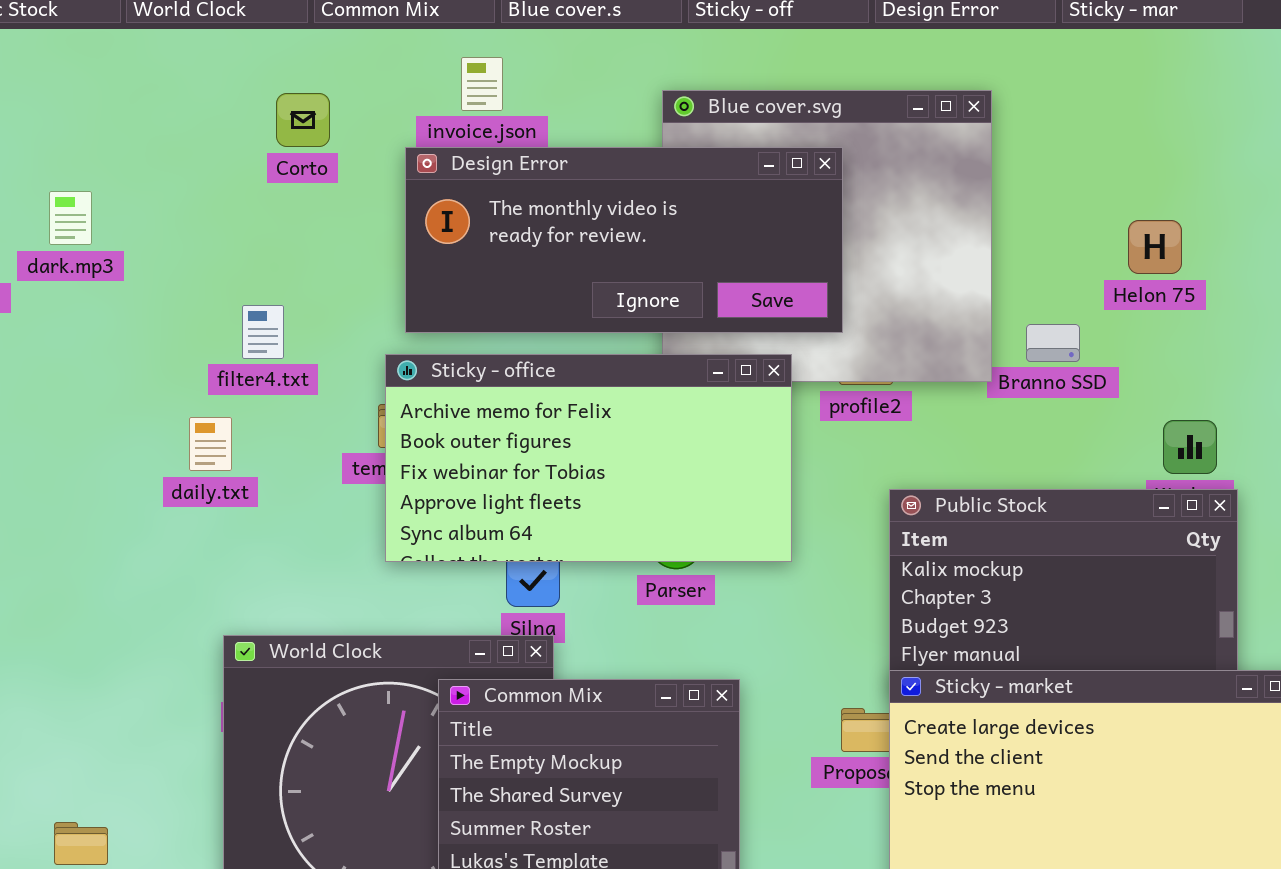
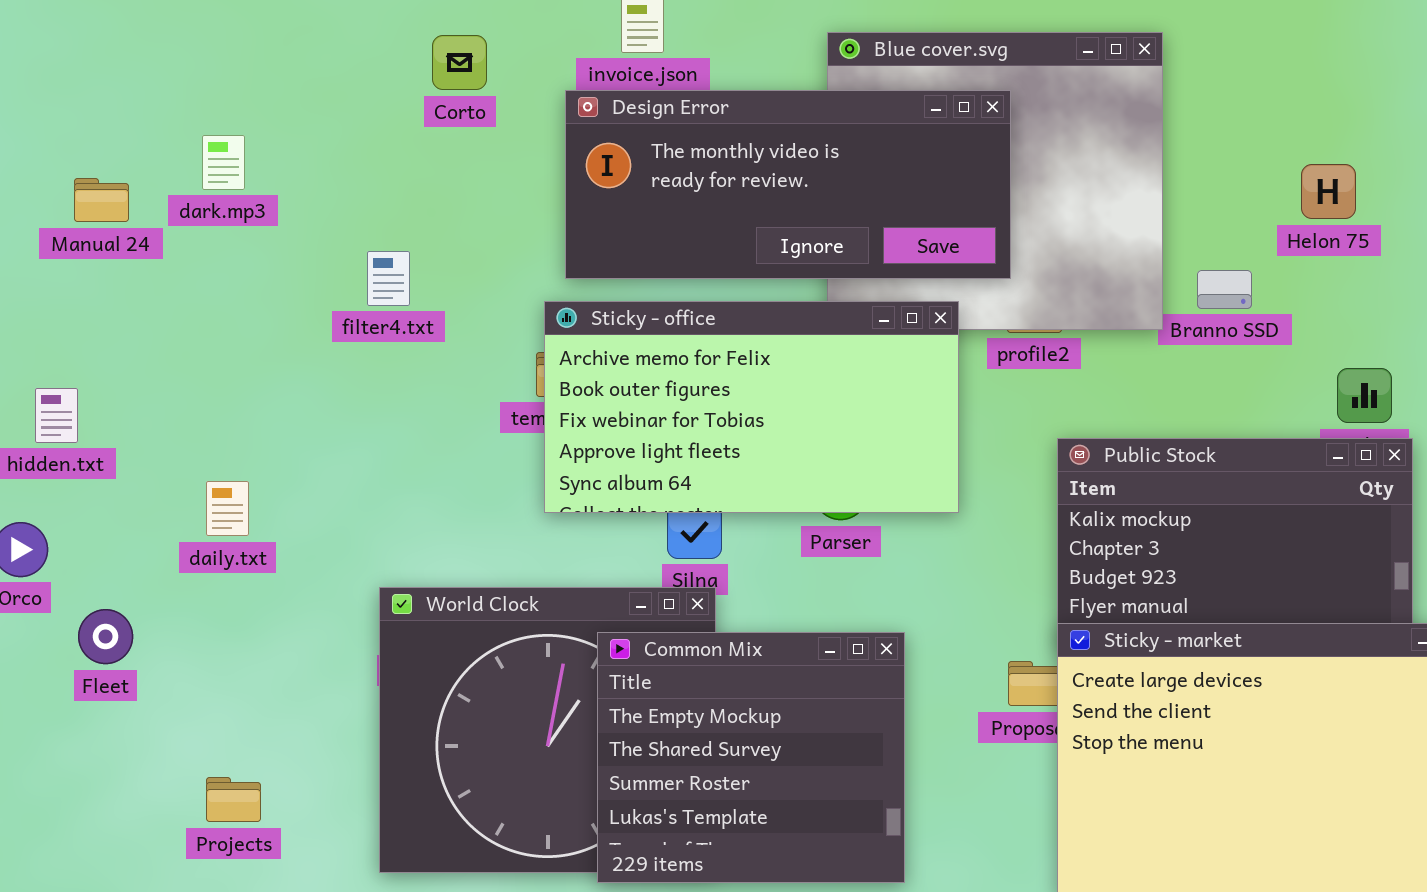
filter4.txt: [242,305,284,359] -> [367,251,410,306], moved
daily.txt: [189,417,232,471] -> [206,481,249,536], moved

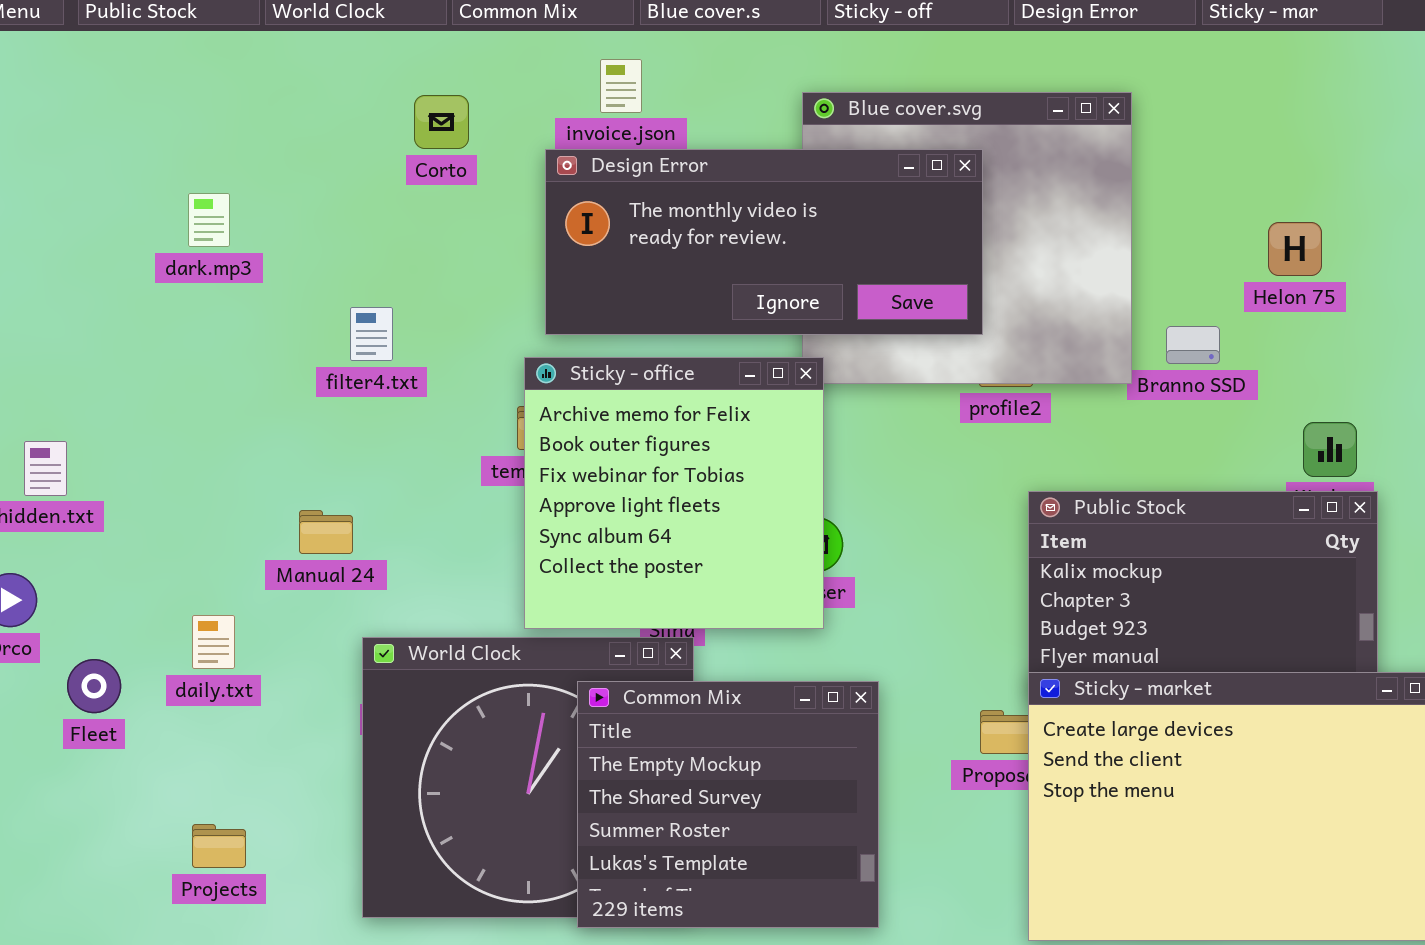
Manual 24: [74,178,129,222] -> [299,510,353,554], moved
Sticky - office: [544,301,959,513] -> [524,357,824,629], resized
daily.txt: [206,481,249,536] -> [192,615,235,669], moved

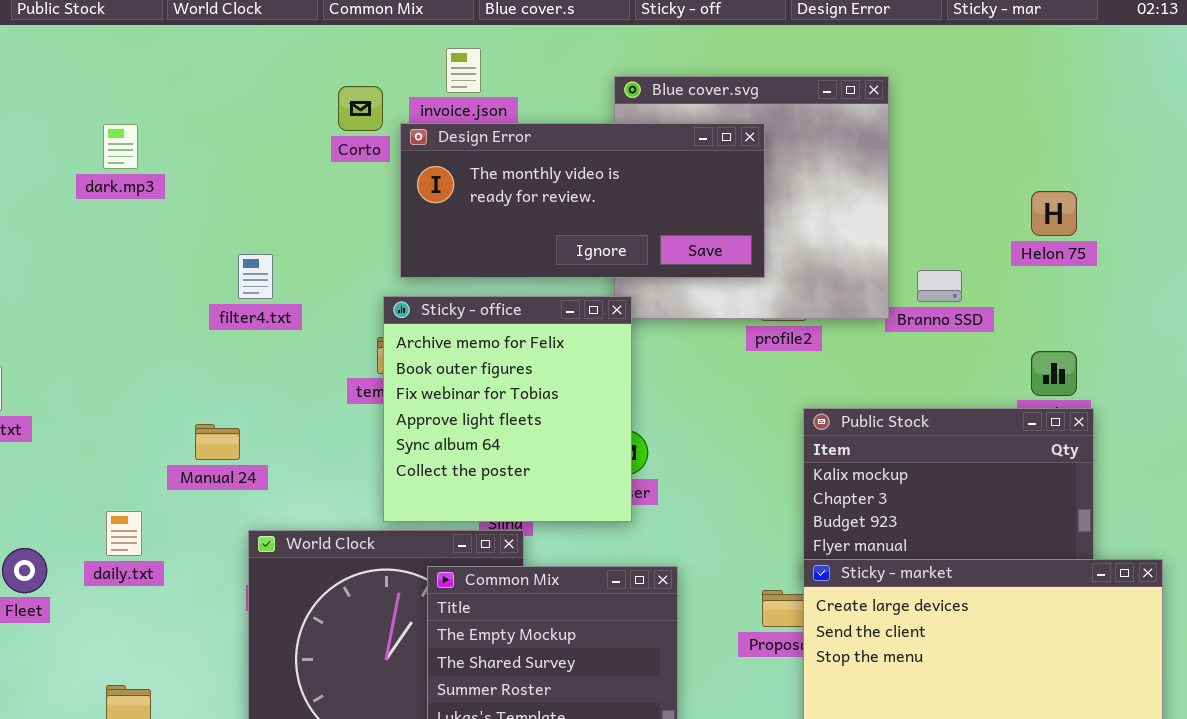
Corto: [414,95,469,149] -> [338,86,383,131], moved
dark.mp3: [188,193,230,247] -> [103,124,138,169], moved
Helon 75: [1268,222,1322,276] -> [1031,191,1077,236], moved

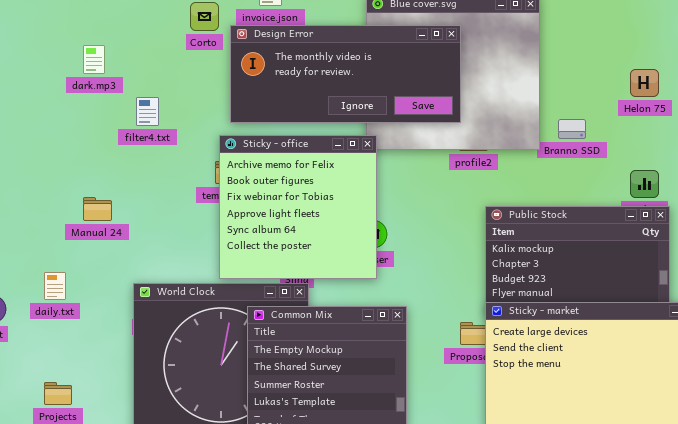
dark.mp3: [103,124,138,169] -> [83,45,105,74], moved
filter4.txt: [238,254,273,299] -> [136,97,159,126], moved
Manual 24: [195,424,240,460] -> [83,197,112,221], moved

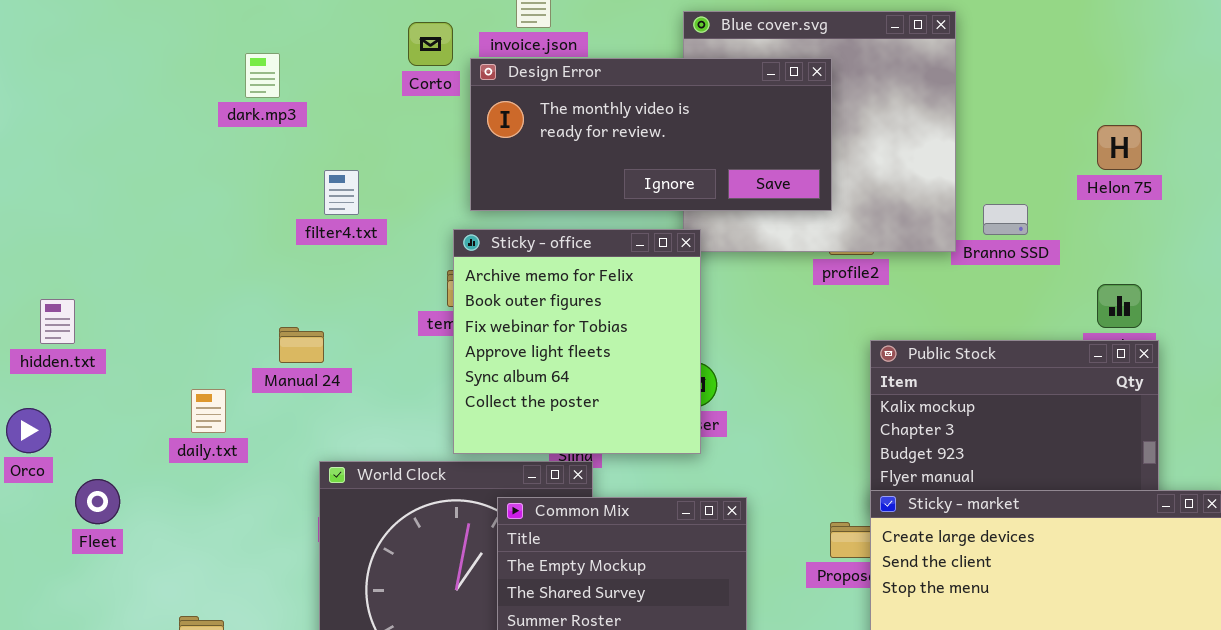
dark.mp3: [83,45,105,74] -> [245,53,280,98], moved
Manual 24: [83,197,112,221] -> [279,327,324,363], moved
daily.txt: [44,272,66,300] -> [191,389,226,433], moved

